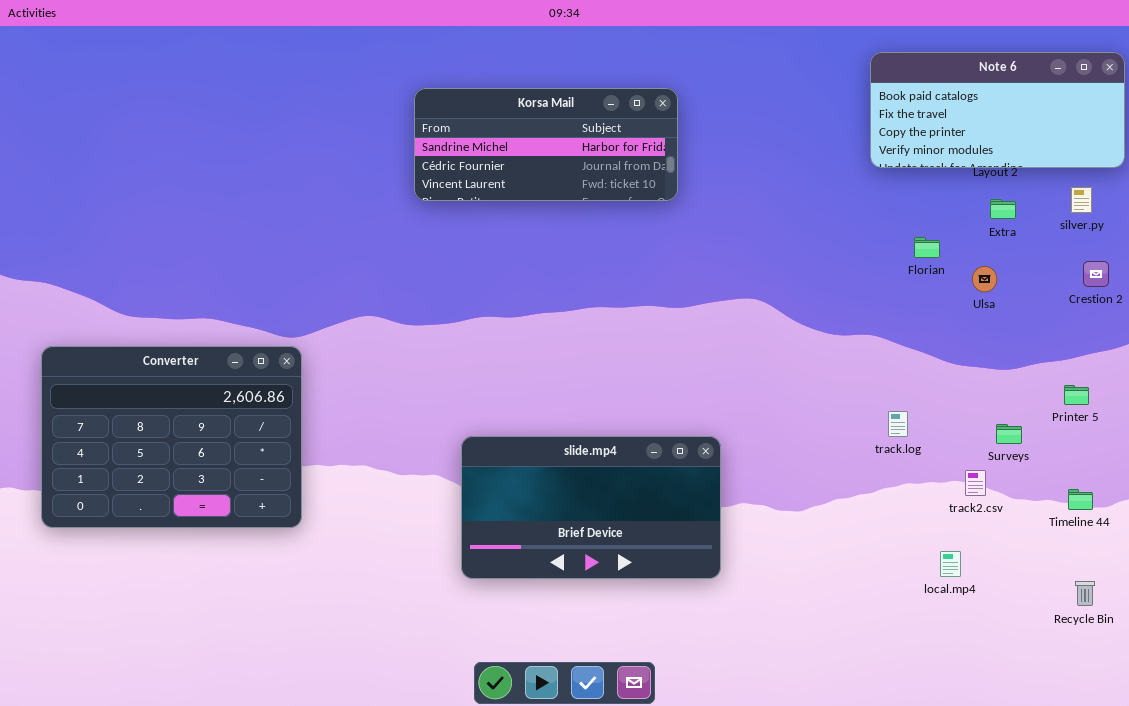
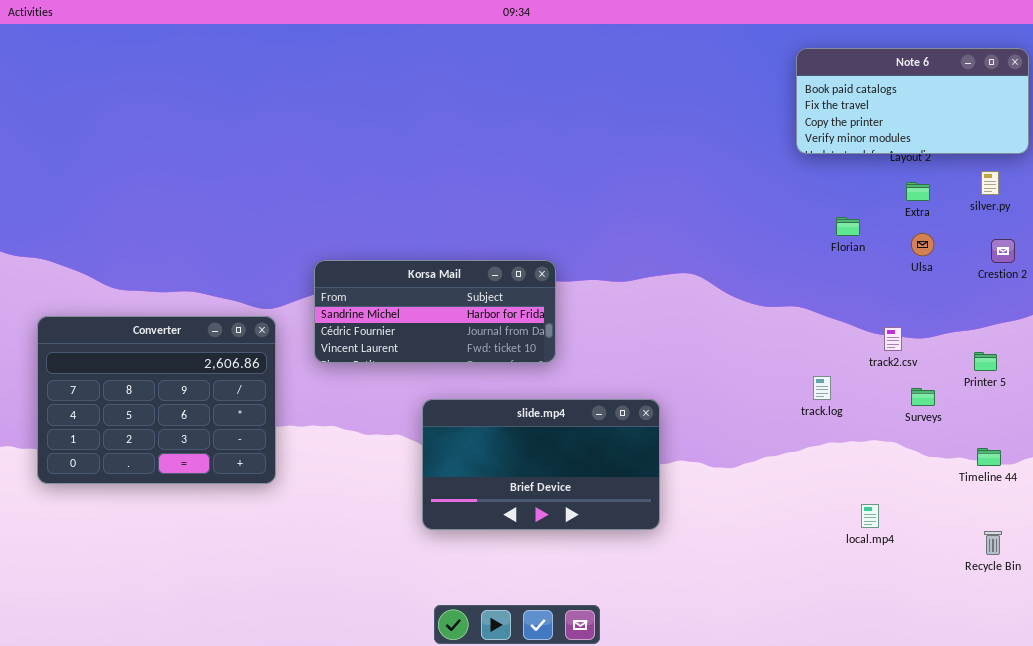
Korsa Mail: [414,88,678,201] -> [314,260,556,363], moved
Ulsa: [972,266,997,292] -> [911,233,934,256], moved
track2.csv: [965,470,986,496] -> [884,327,902,351], moved

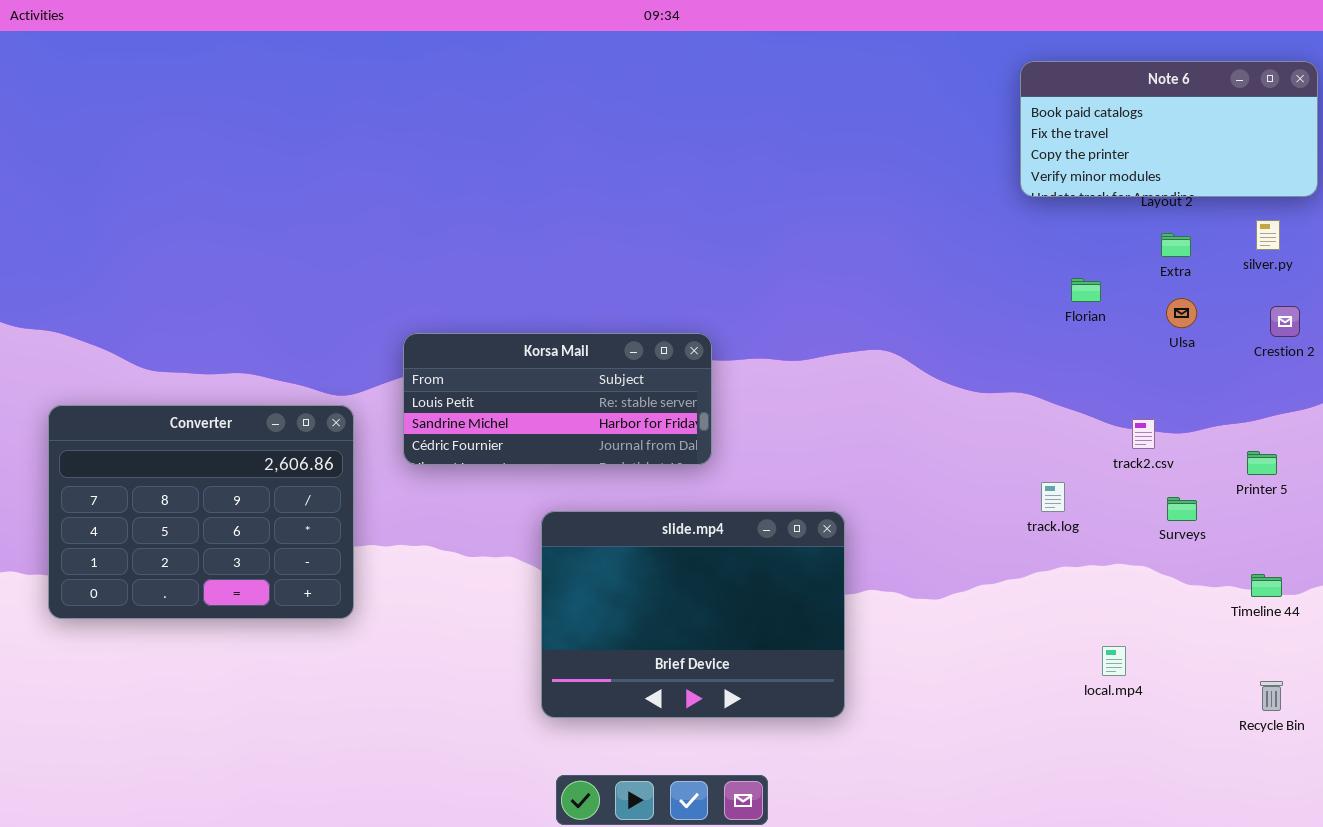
Korsa Mail: [314,260,556,363] -> [403,333,712,465], scrolled up 1 row
slide.mp4: [422,399,660,530] -> [541,511,845,718], resized

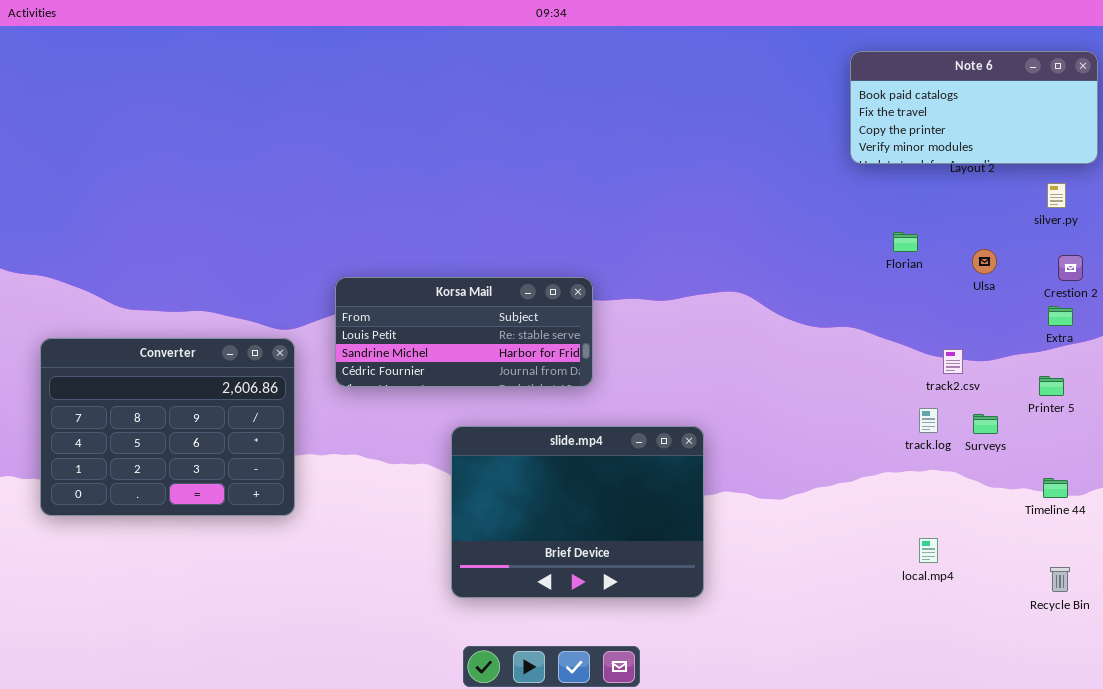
Extra: [1161,233,1191,257] -> [1048,306,1073,326], moved
track.log: [1041,482,1065,512] -> [919,408,938,433], moved

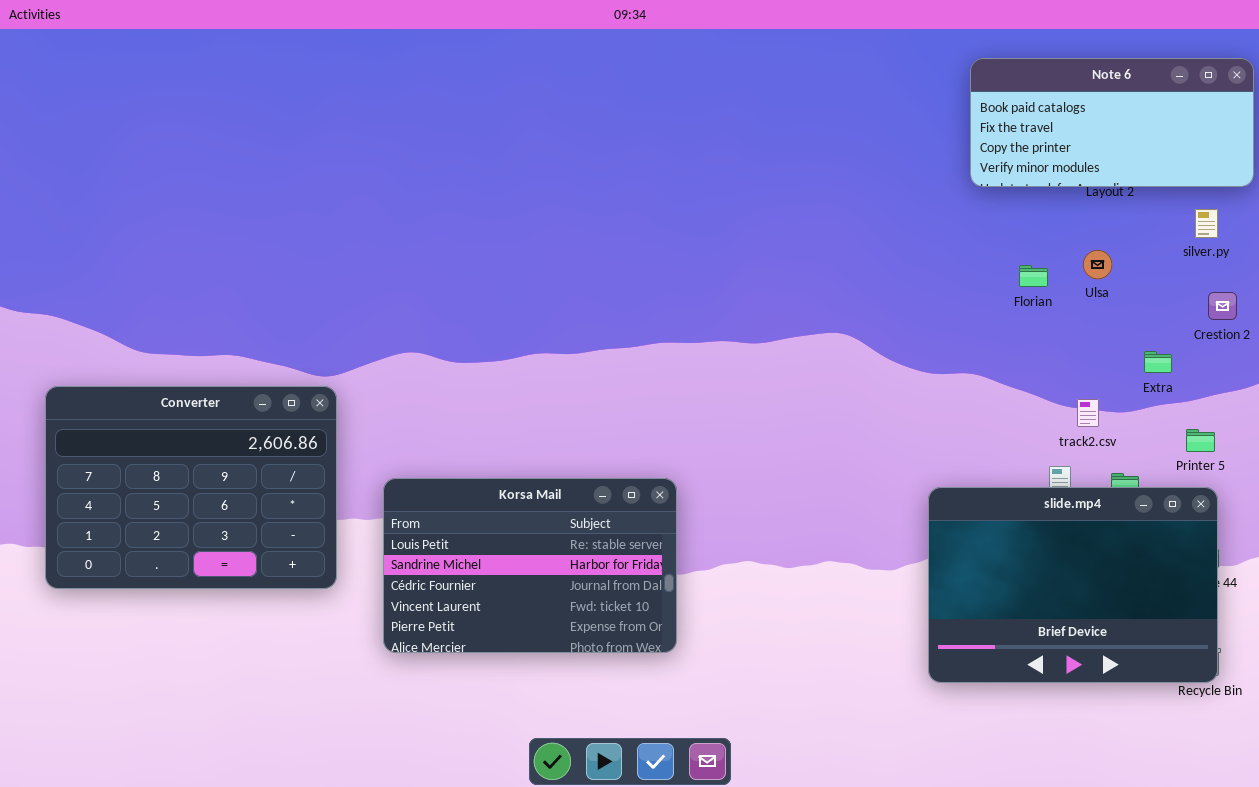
Ulsa: [972,249,997,274] -> [1083,250,1112,279], moved
Korsa Mail: [335,277,593,387] -> [383,478,677,653], moved, resized
Extra: [1048,306,1073,326] -> [1144,351,1172,373], moved
slide.mp4: [451,426,704,598] -> [928,487,1218,683], moved

